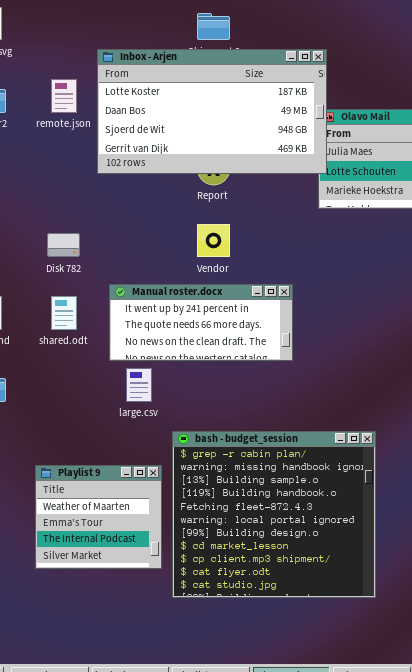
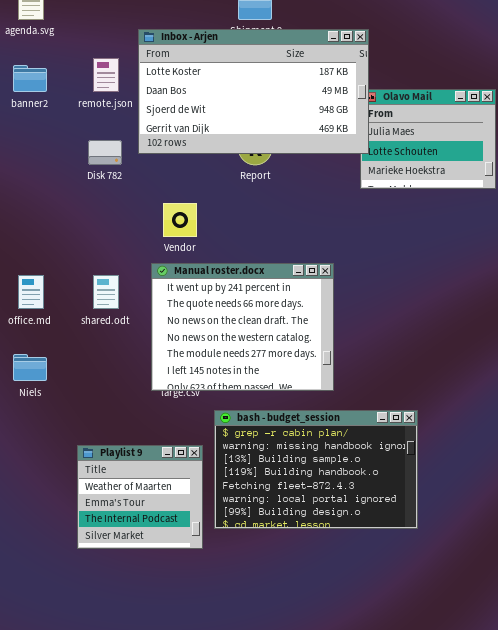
Vendor: [197,224,230,257] -> [163,203,197,237], moved
Disk 782: [47,233,80,257] -> [88,140,122,165], moved
Manual roster.docx: [109,284,293,361] -> [151,263,334,391], resized
bash - budget_session: [172,431,376,598] -> [214,410,418,529], resized

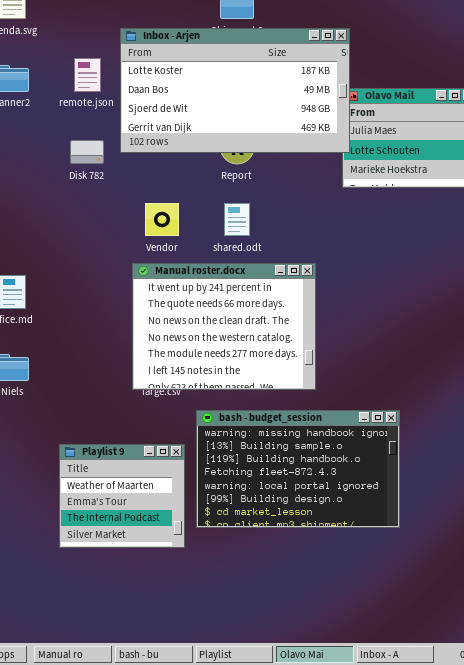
shared.odt: [93,275,119,309] -> [224,203,250,236], moved
bash - budget_session: [214,410,418,529] -> [196,410,400,528], scrolled down 1 row

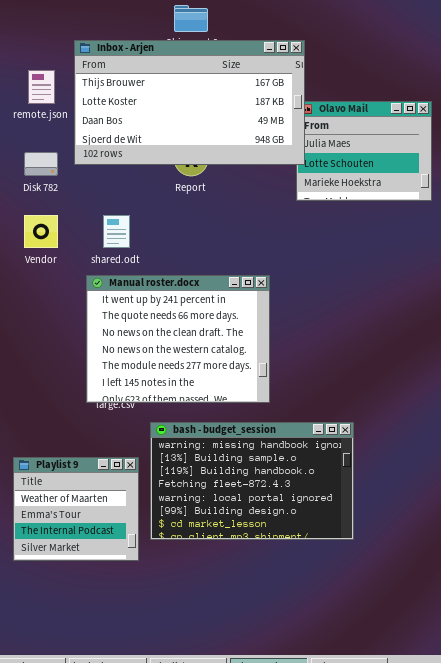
Inbox - Arjen: [120,28,350,153] -> [74,40,305,165], scrolled up 1 row
Vendor: [145,203,179,236] -> [24,215,58,248], moved
shared.odt: [224,203,250,236] -> [103,215,130,248], moved

